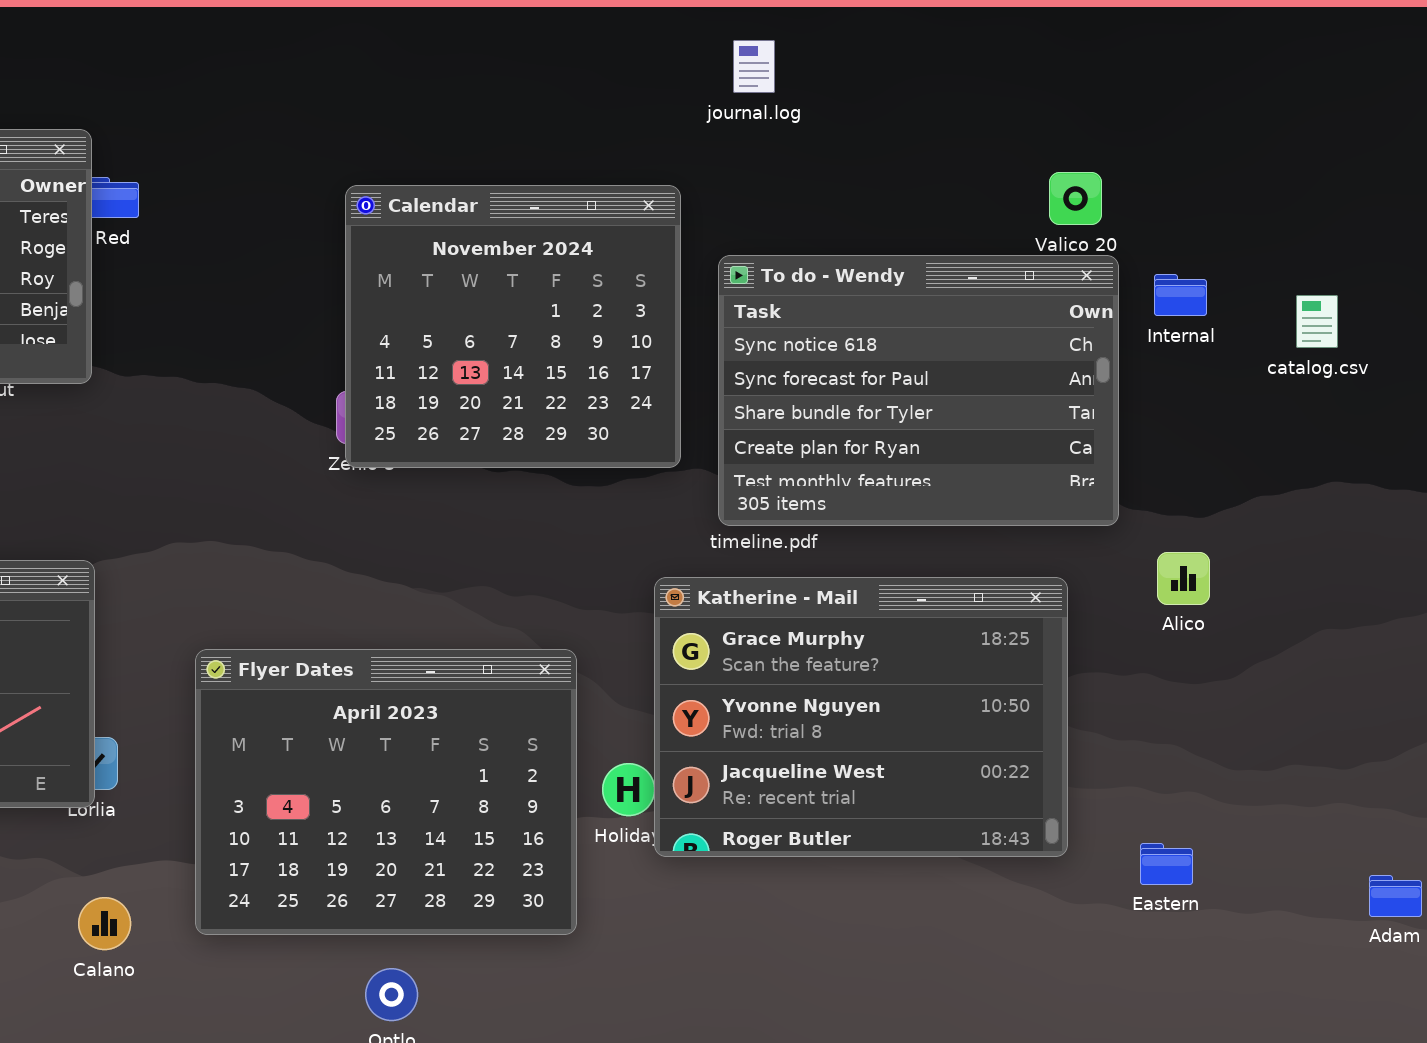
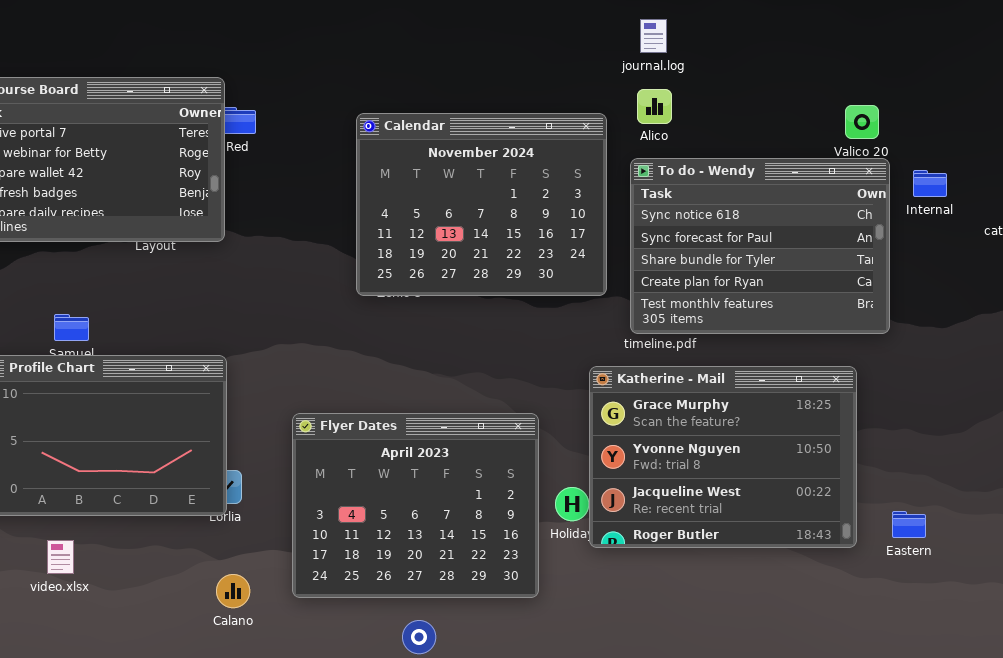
Calendar: [345,185,681,468] -> [356,113,607,296], resized
Alico: [1157,552,1210,605] -> [637,89,672,124], moved
Eastern: [1140,843,1193,885] -> [892,511,926,538], moved

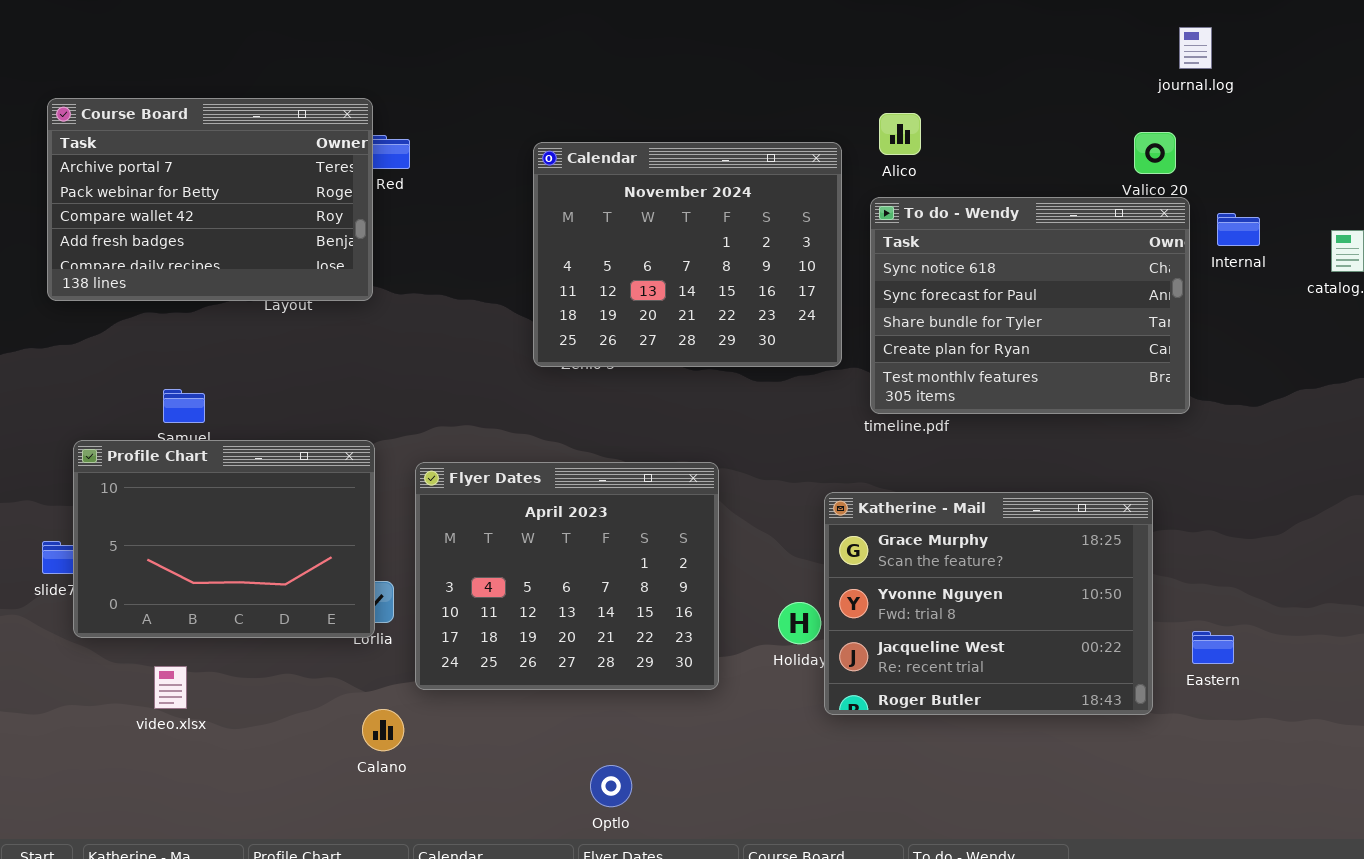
journal.log: [640,19,667,53] -> [1179,27,1212,69], moved
Katherine - Mail: [589,366,857,548] -> [824,492,1153,715], moved
Flyer Dates: [292,413,539,598] -> [415,462,719,690], moved

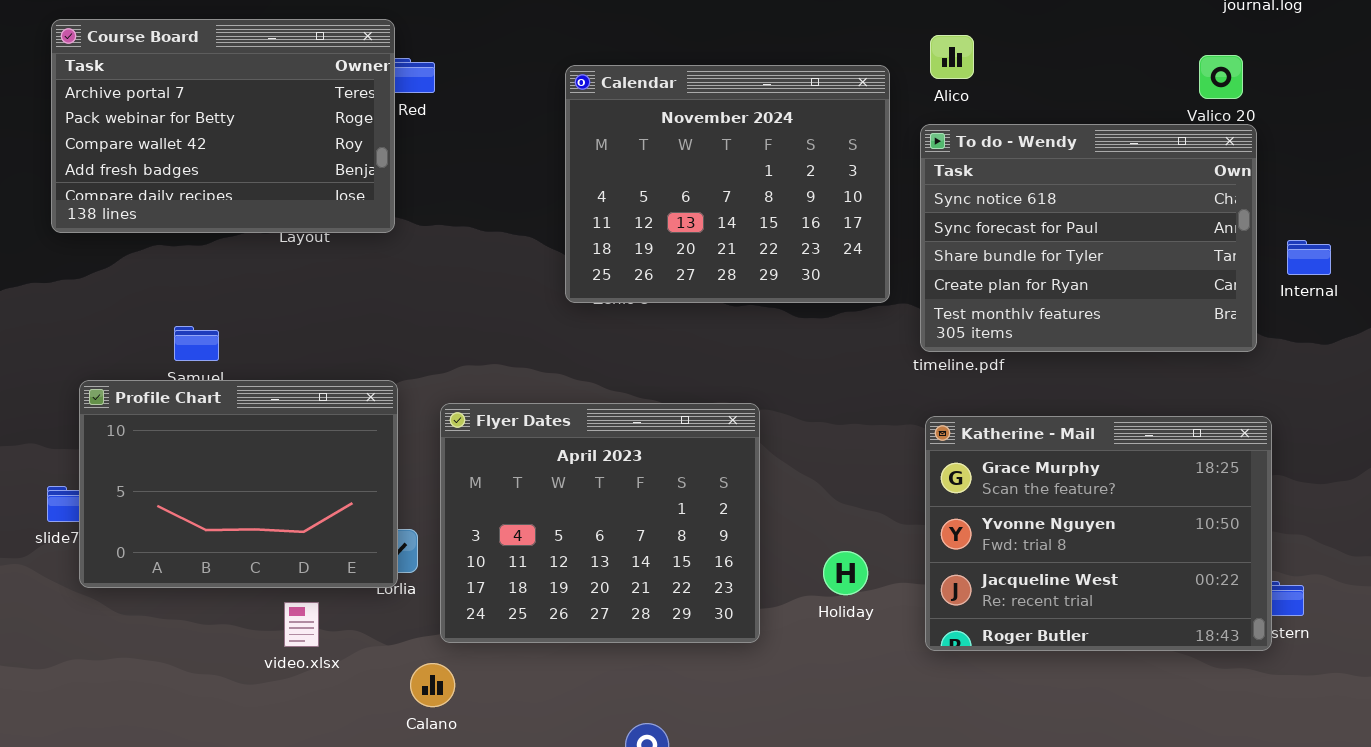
Internal: [1217,213,1260,246] -> [1287,240,1331,275], moved
Katherine - Mail: [824,492,1153,715] -> [925,416,1272,651], moved
video.xlsx: [154,666,187,709] -> [284,602,319,647], moved
Calano: [362,709,404,751] -> [410,663,455,707], moved

